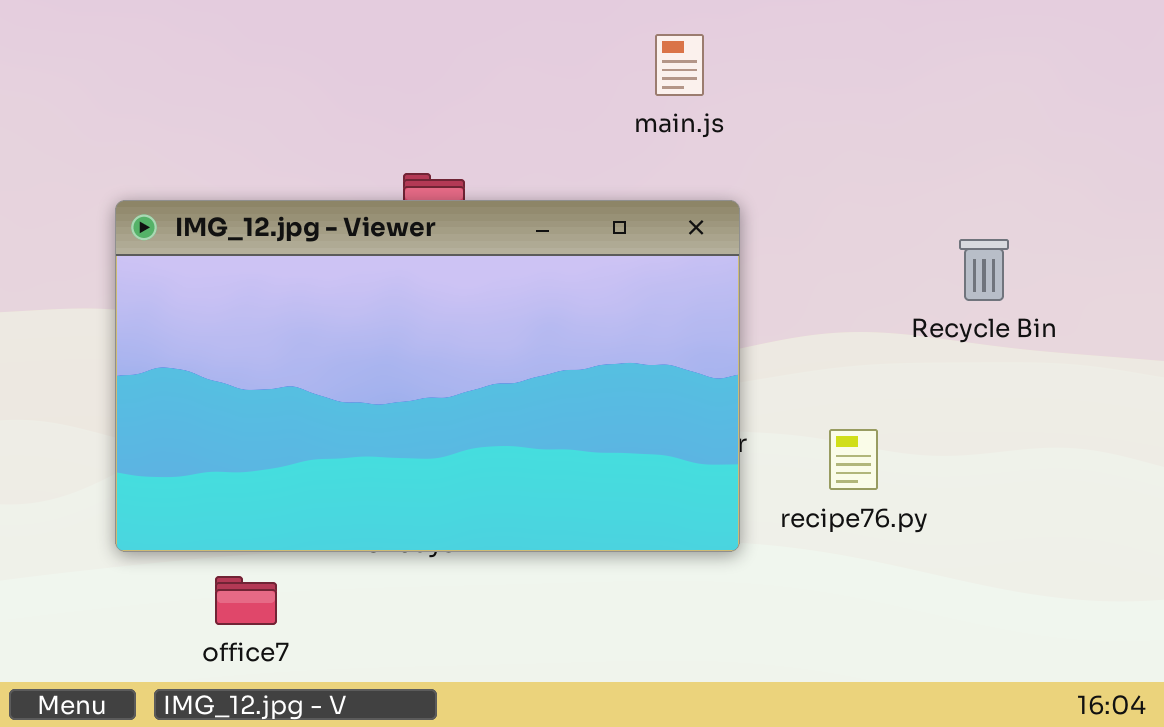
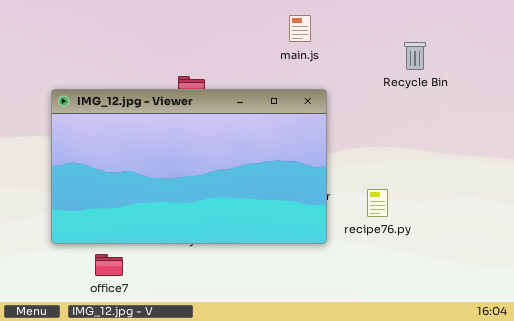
Recycle Bin: [959,239,1009,301] -> [404,42,426,70], moved

